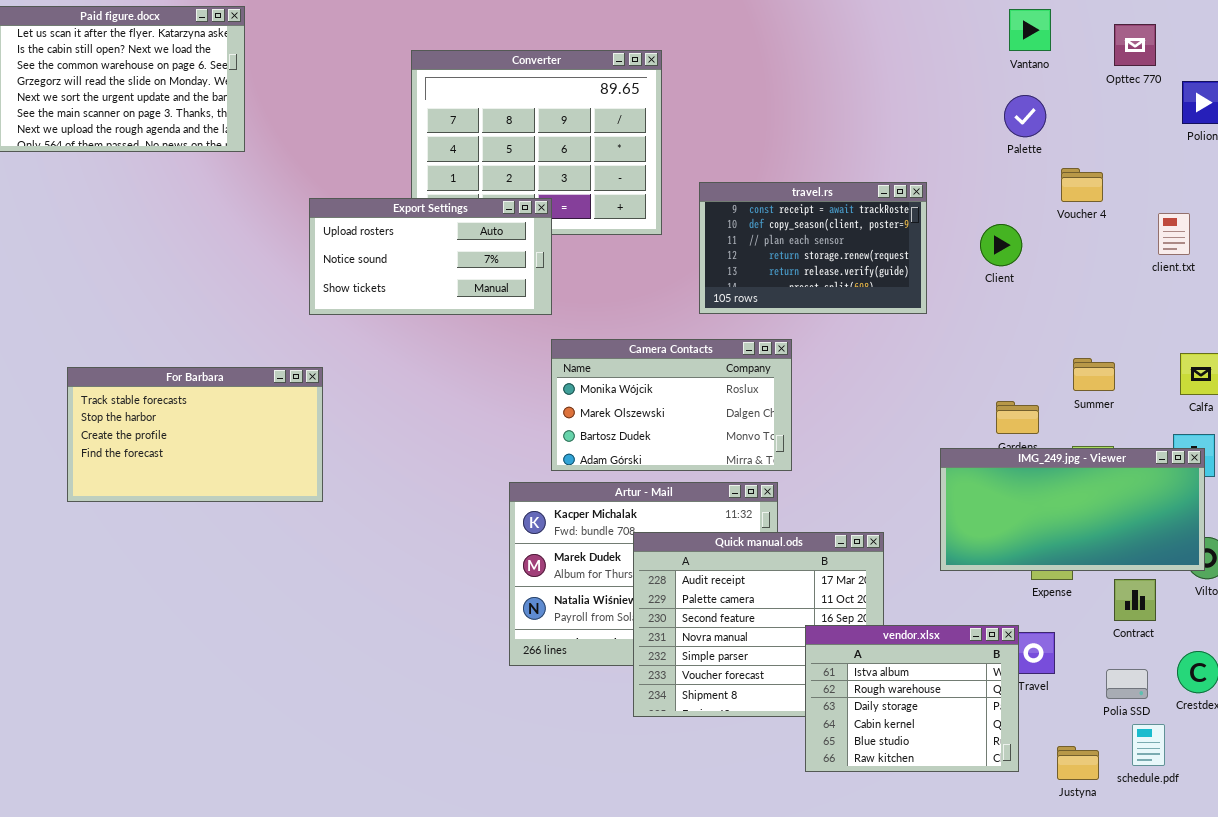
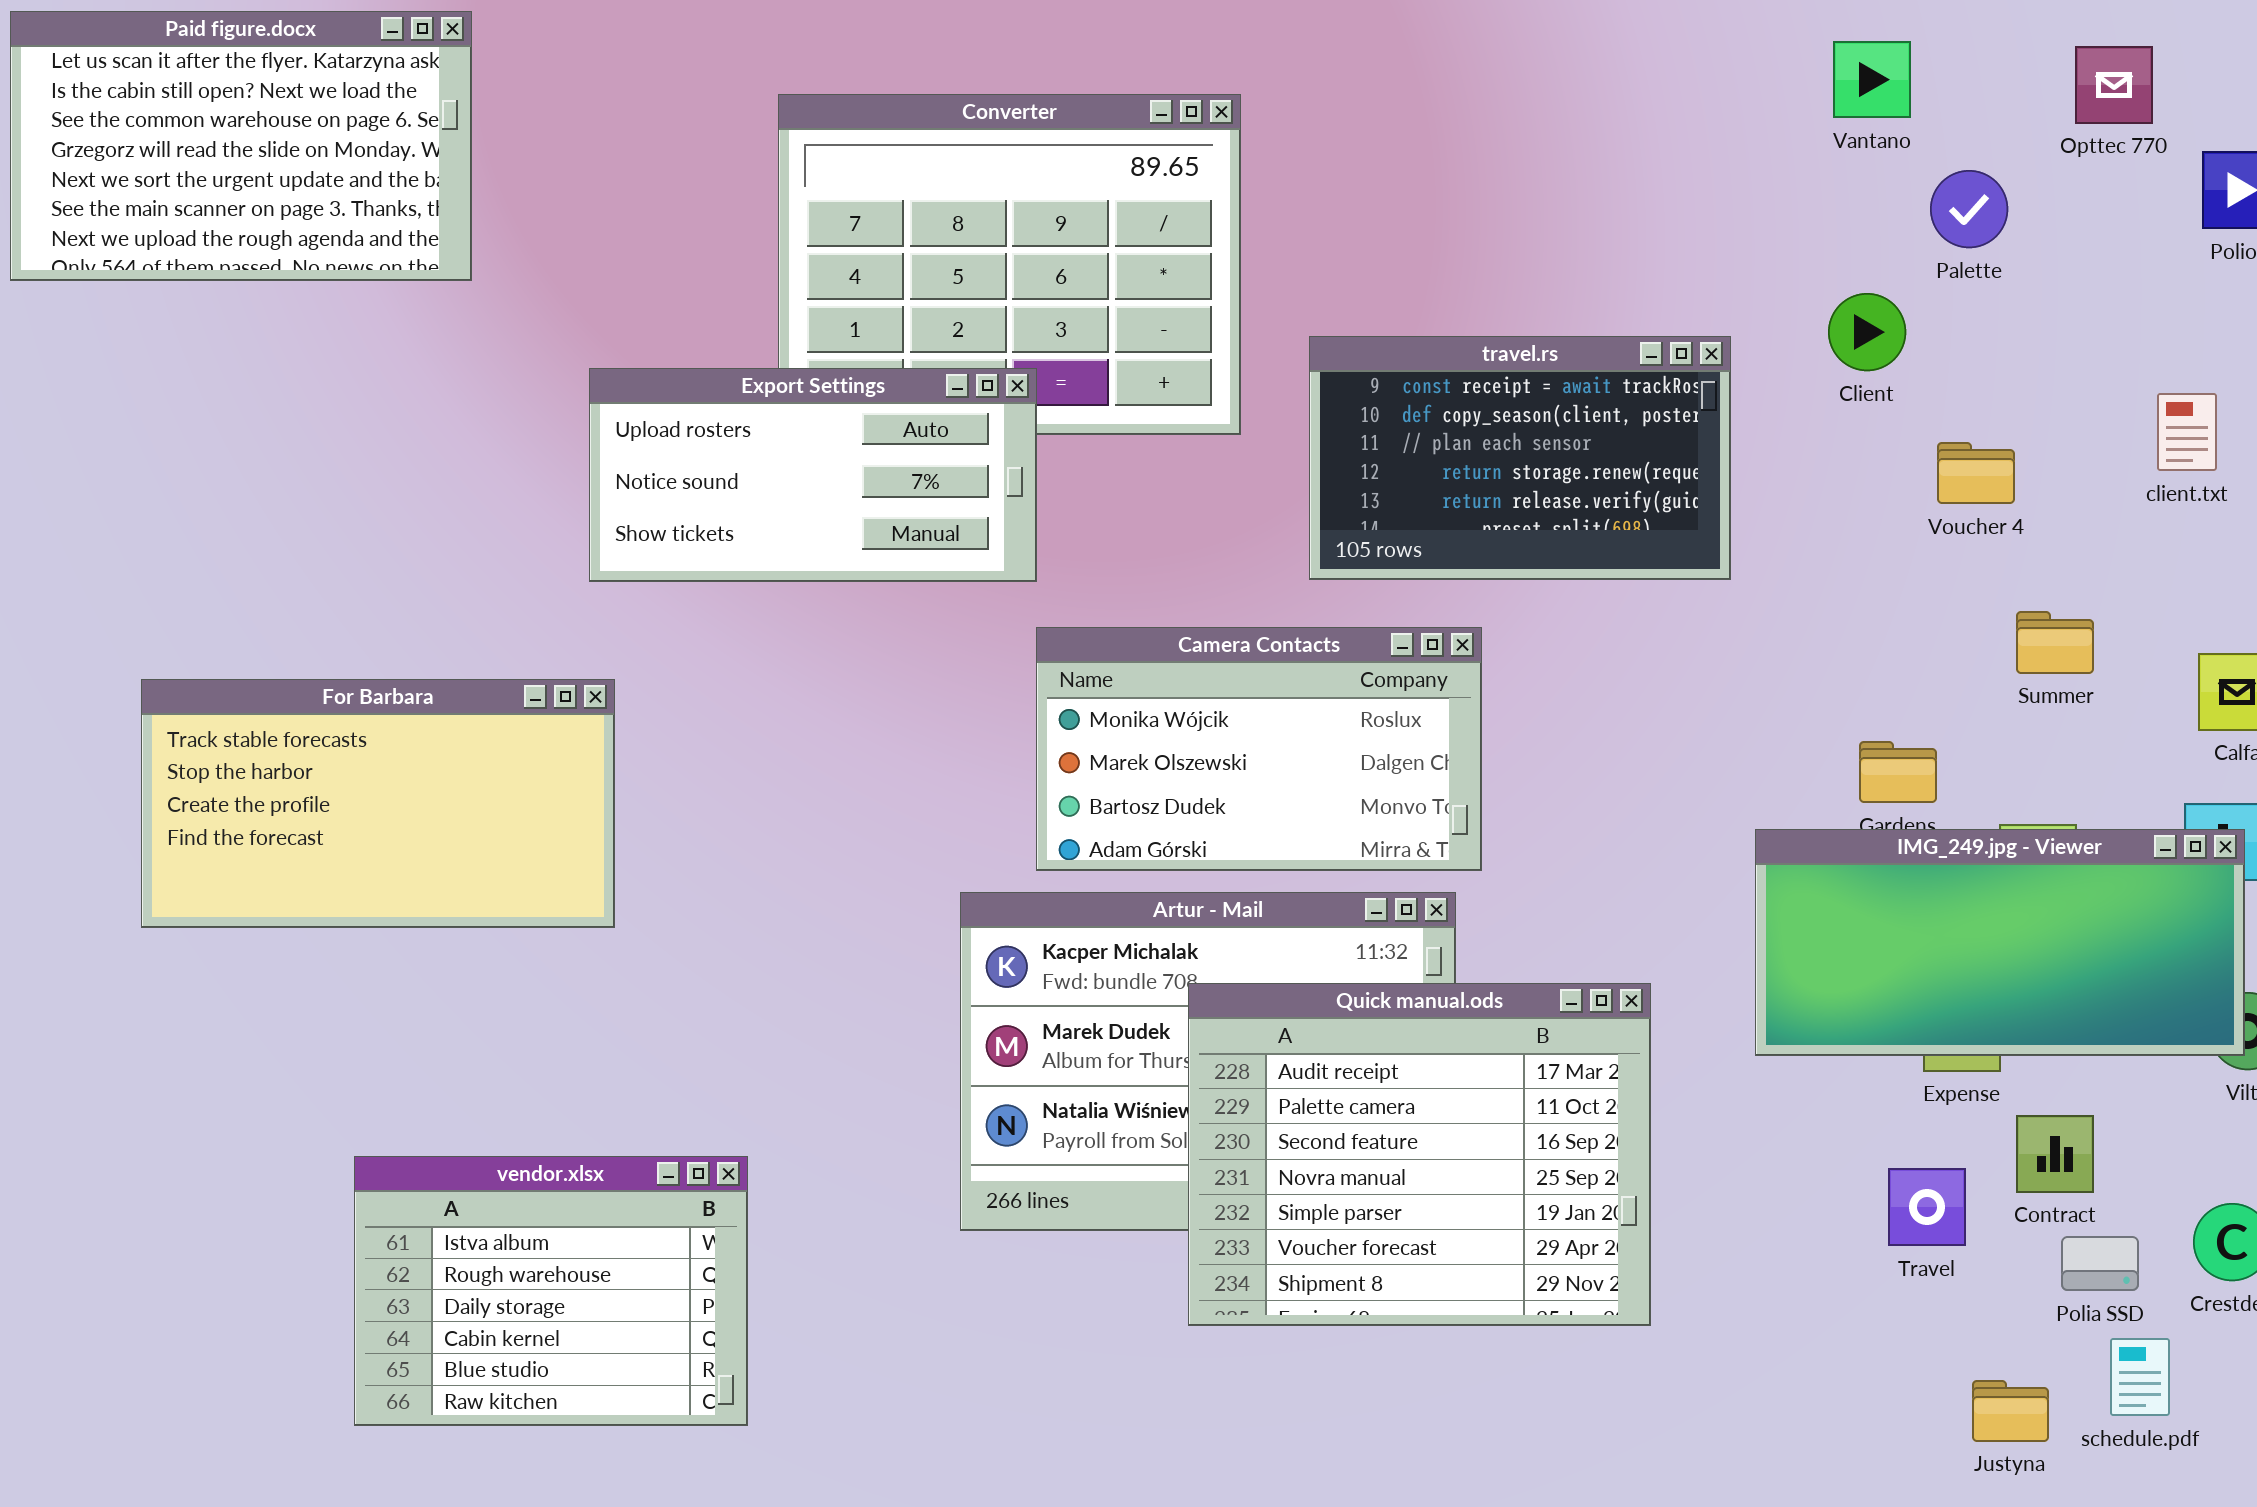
Vantano: [1009,9,1051,51] -> [1833,41,1911,118], moved
Palette: [1004,95,1046,137] -> [1930,170,2008,248], moved
Voucher 4: [1061,168,1103,202] -> [1937,442,2015,504], moved
Client: [980,224,1022,266] -> [1828,293,1906,371], moved
Summer: [1073,358,1115,391] -> [2016,611,2094,674], moved
Contract: [1114,579,1156,621] -> [2016,1115,2094,1193], moved
vendor.xlsx: [805,625,1019,772] -> [354,1156,748,1426], moved

